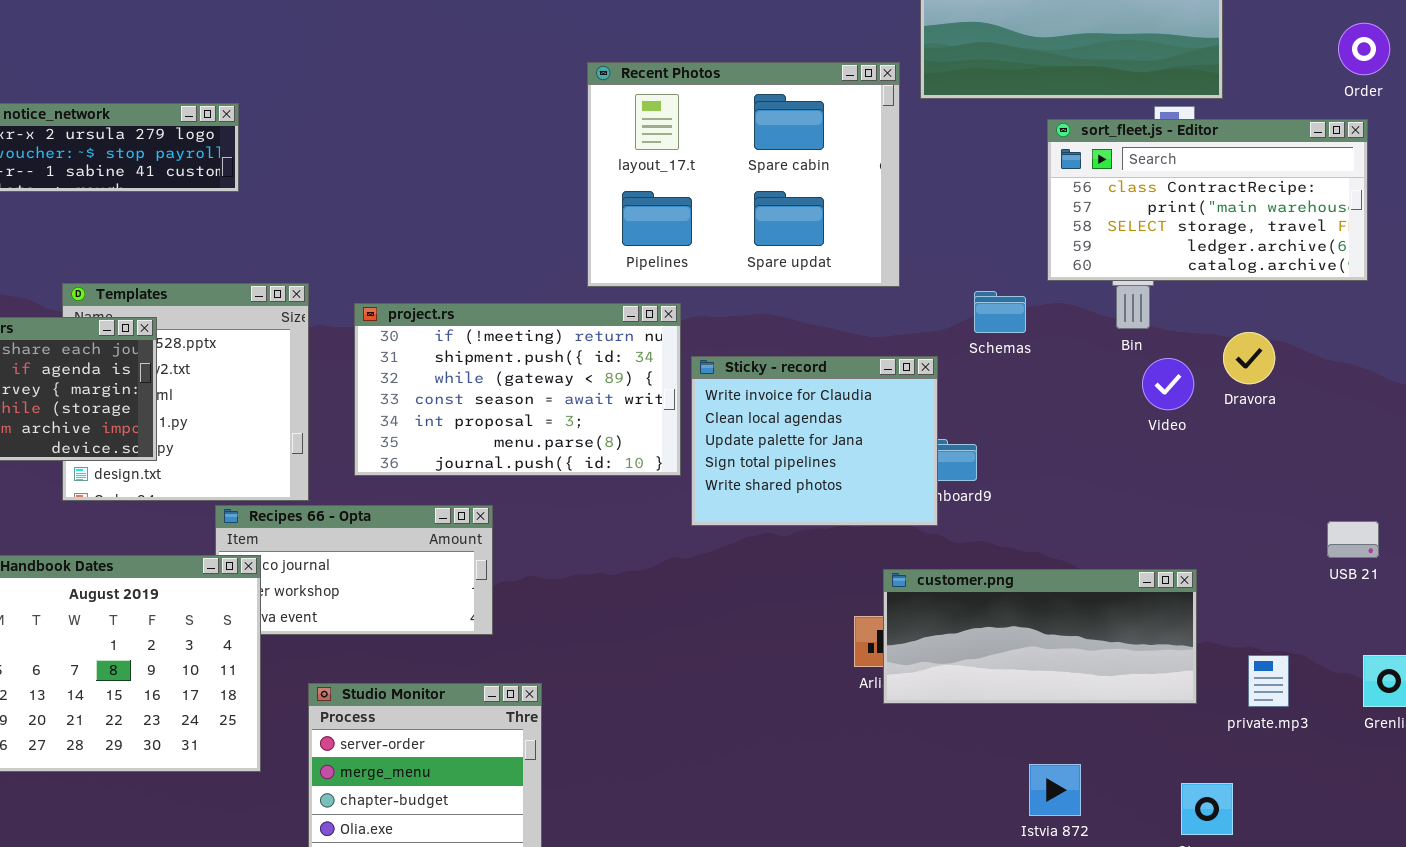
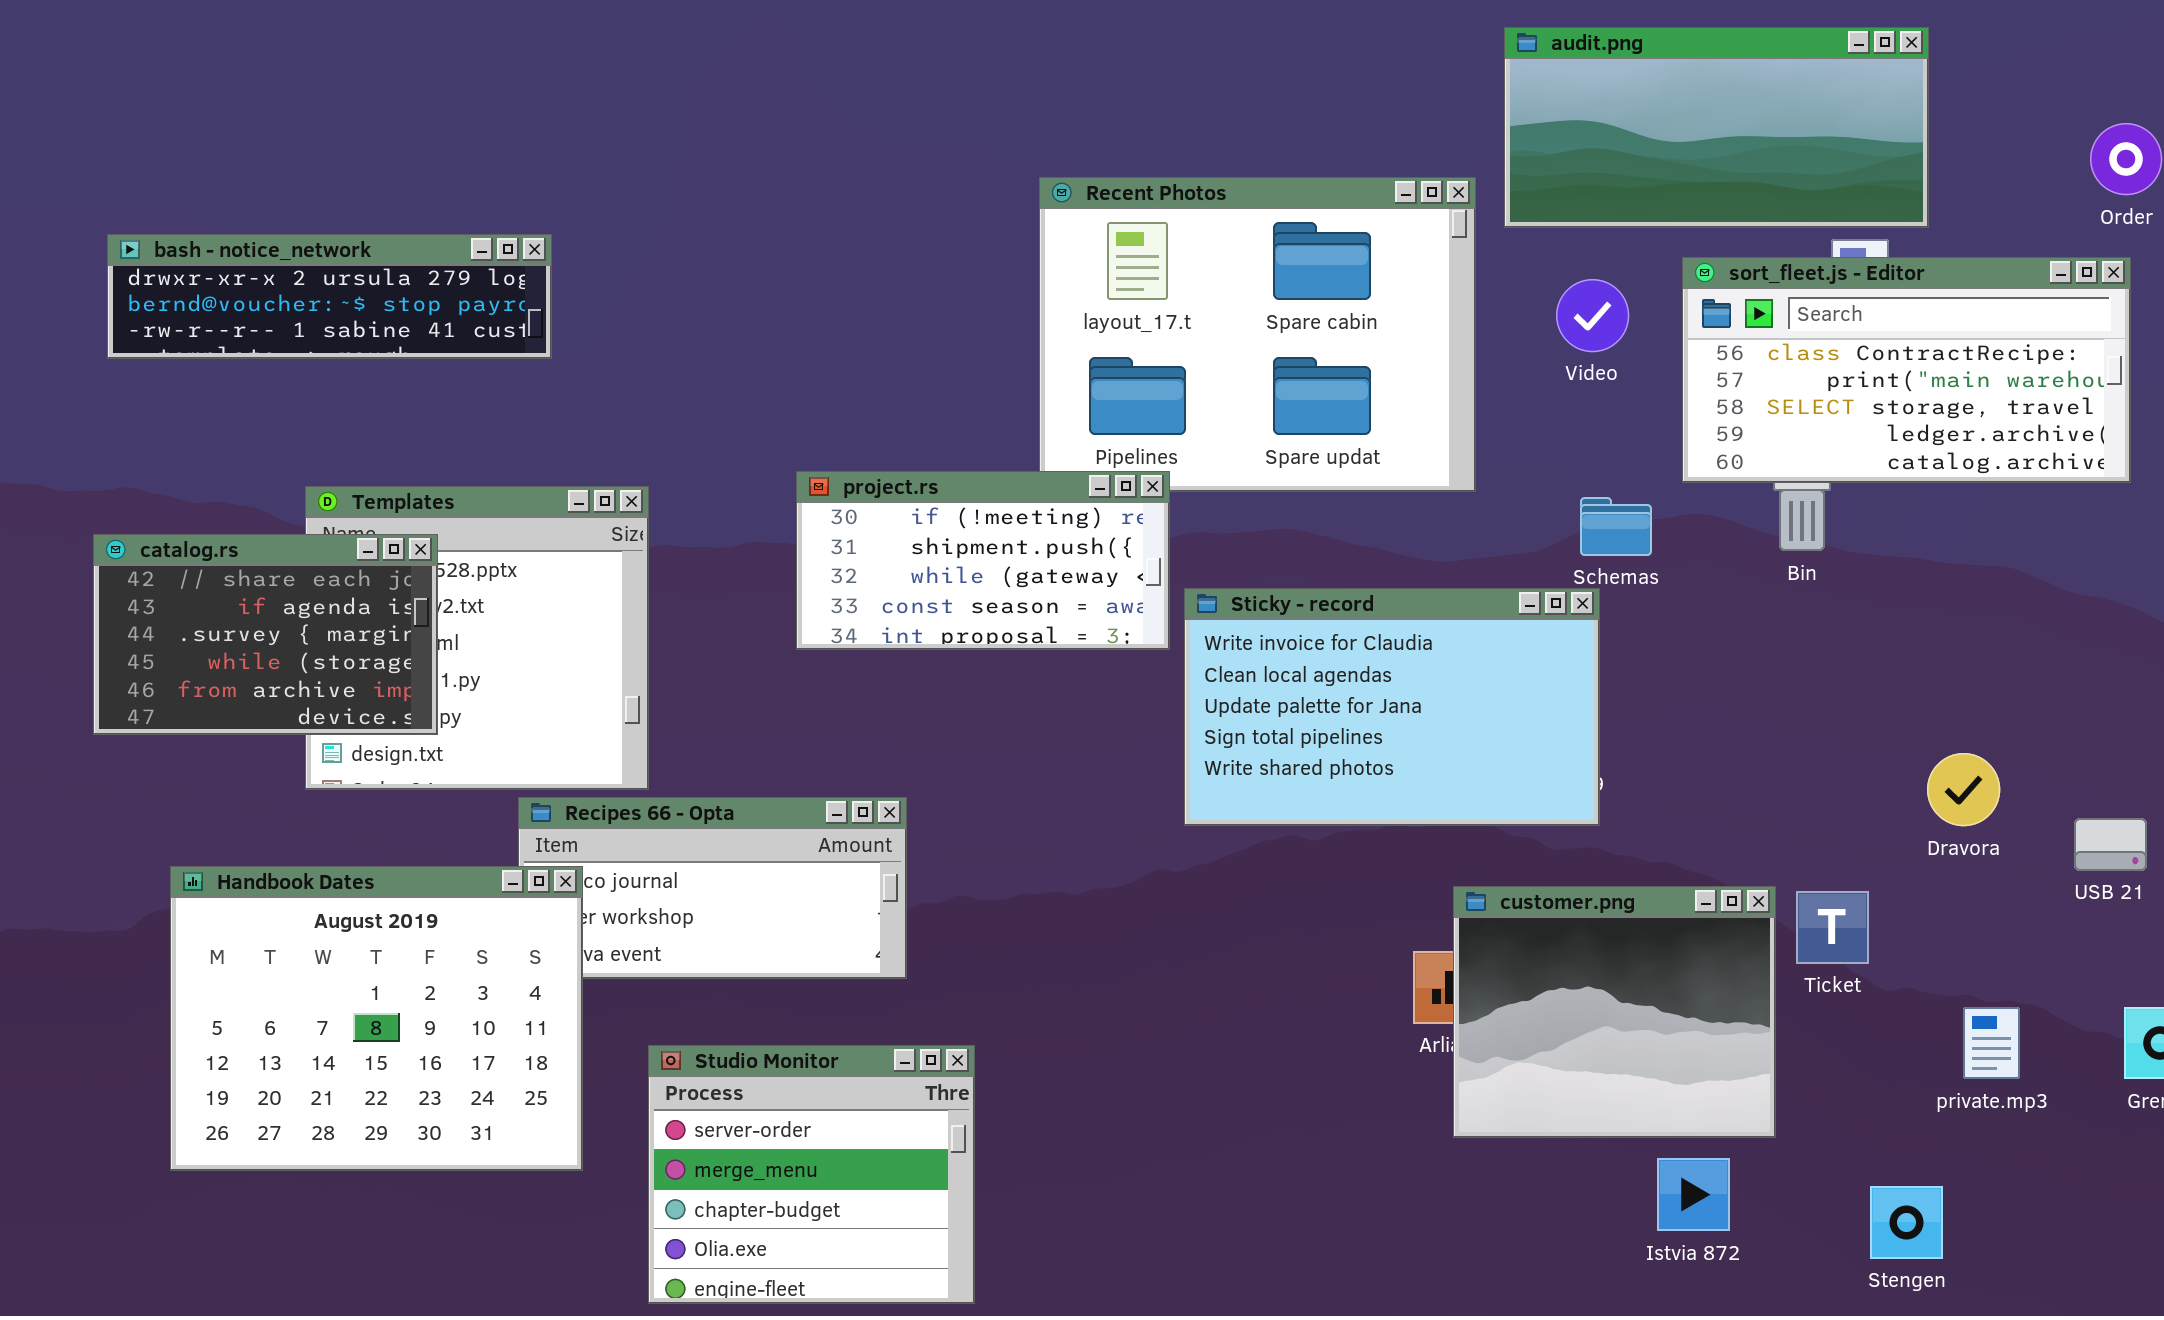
project.rs: [354,303,681,476] -> [796,471,1170,650], moved, resized
Dravora: [1223,332,1275,384] -> [1927,753,2000,826], moved
Sticky - record: [691,356,938,526] -> [1184,588,1600,826], resized
Video: [1142,358,1194,410] -> [1556,279,1629,352], moved
customer.png: [883,569,1197,704] -> [1453,886,1776,1138], resized

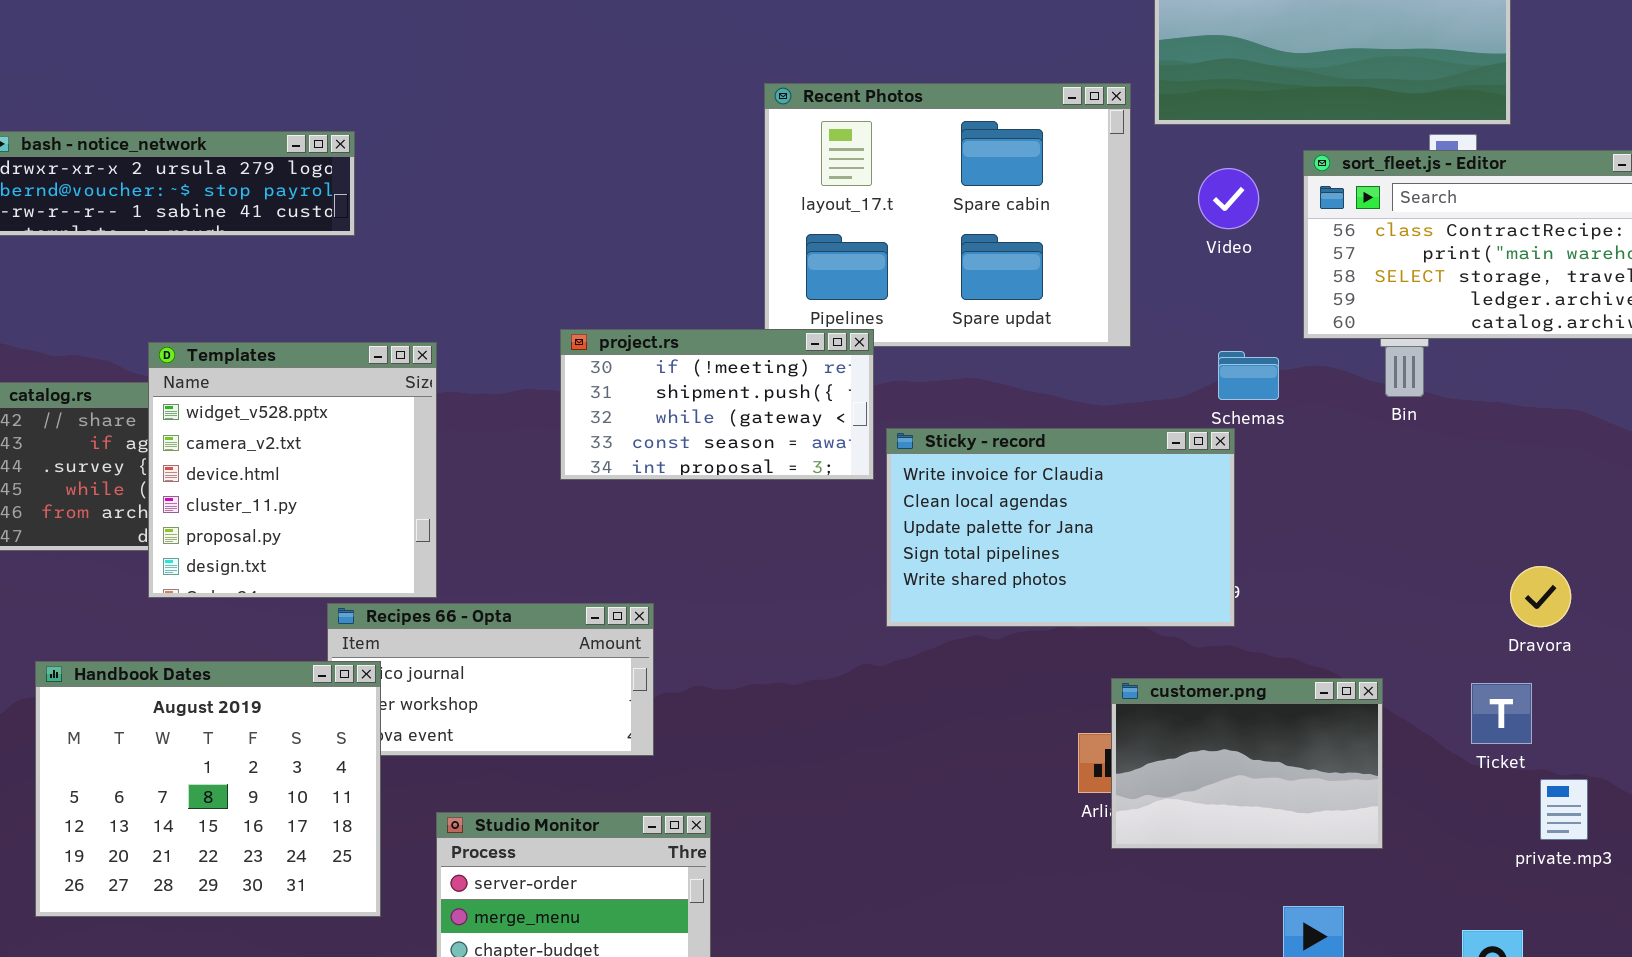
Templates: [305,486,649,790] -> [148,342,437,598], raised
customer.png: [1453,886,1776,1138] -> [1111,678,1383,849], resized
Ticket: [1796,891,1869,964] -> [1471,683,1532,744], moved

